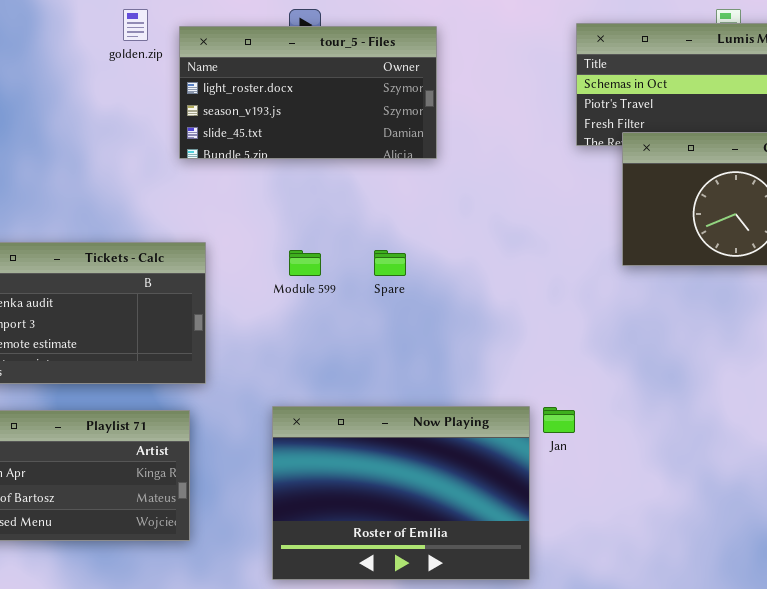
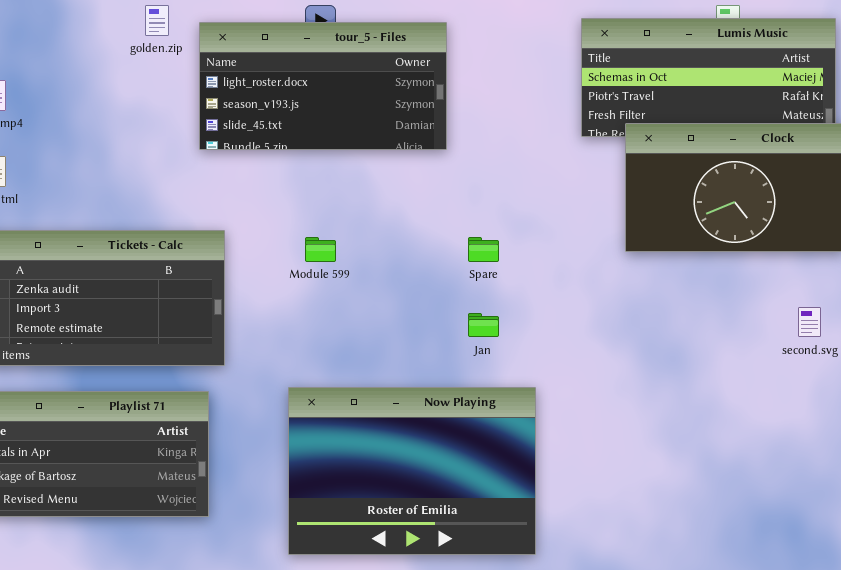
Spare: [374,250,406,276] -> [468,237,499,262], moved
Jan: [543,407,575,433] -> [468,313,499,337], moved

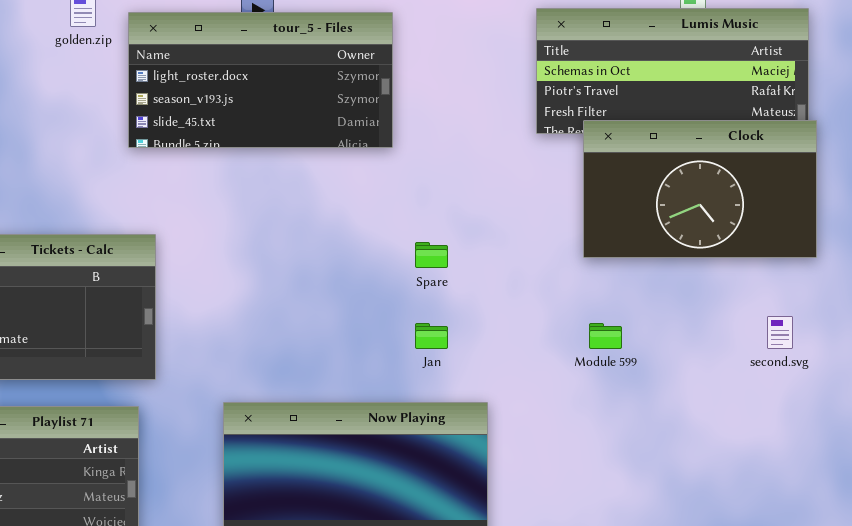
Module 599: [305,237,336,262] -> [589,323,622,349], moved

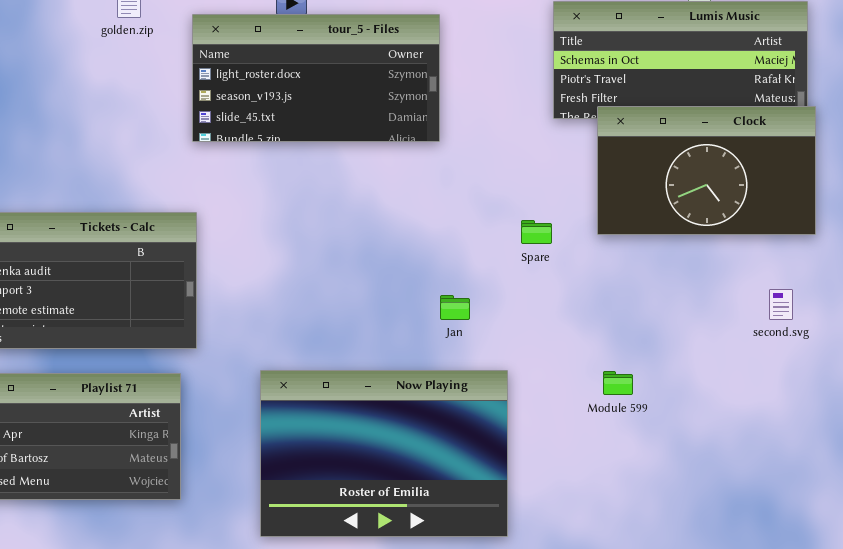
tour_5 - Files: [128,12,393,148] -> [192,14,440,142], moved
Spare: [415,242,448,268] -> [521,220,552,244], moved
Module 599: [589,323,622,349] -> [603,371,633,395], moved

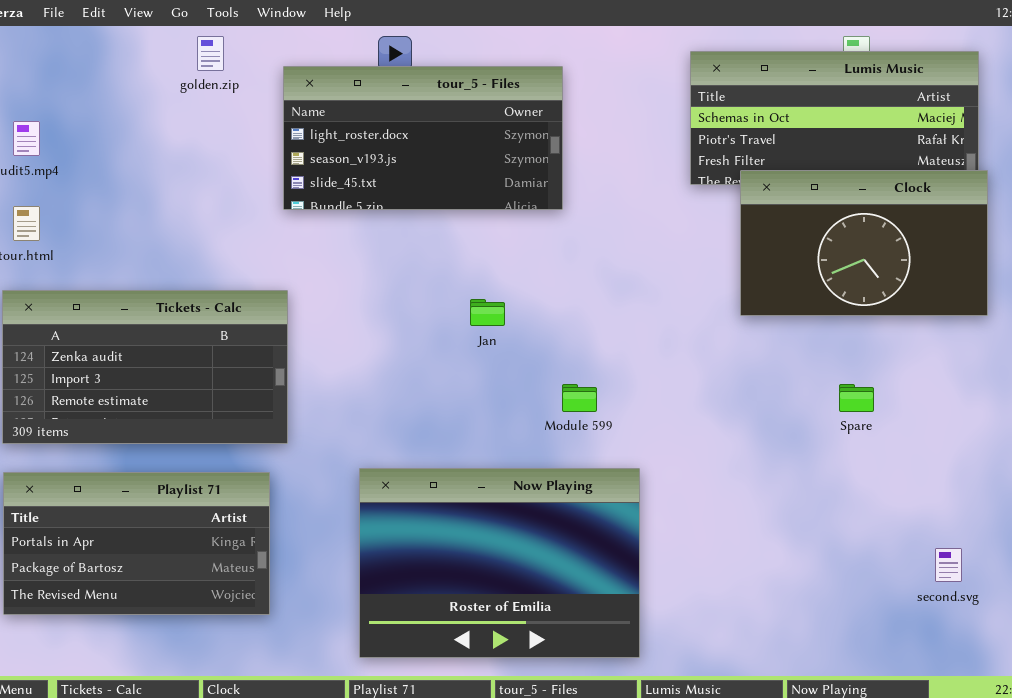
Spare: [521,220,552,244] -> [839,384,874,412], moved
second.svg: [769,289,793,320] -> [935,548,962,582], moved
Jan: [440,295,470,320] -> [470,299,505,326], moved
Module 599: [603,371,633,395] -> [562,384,597,412], moved

